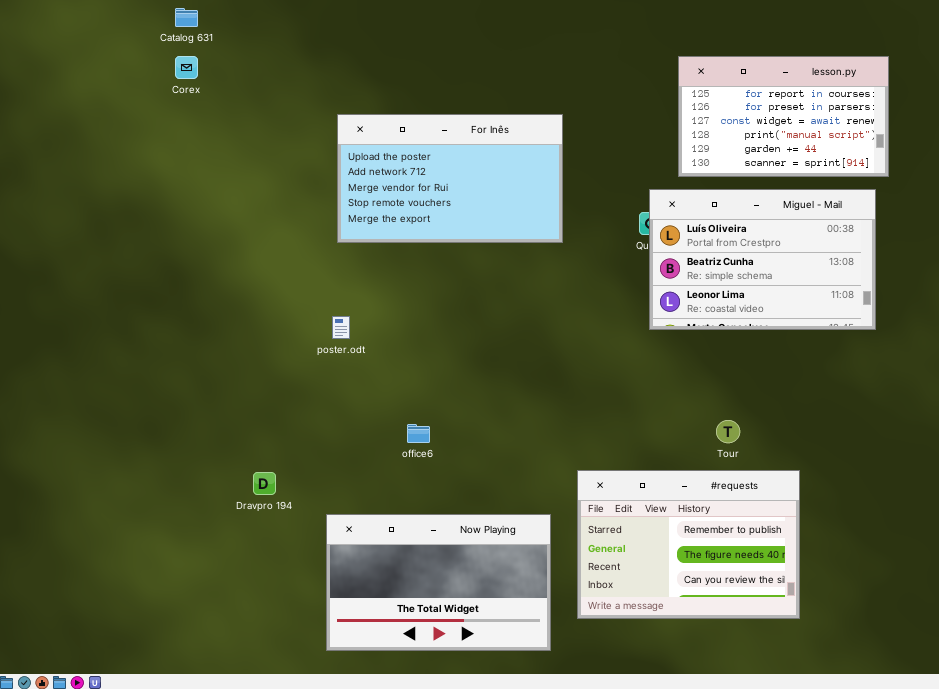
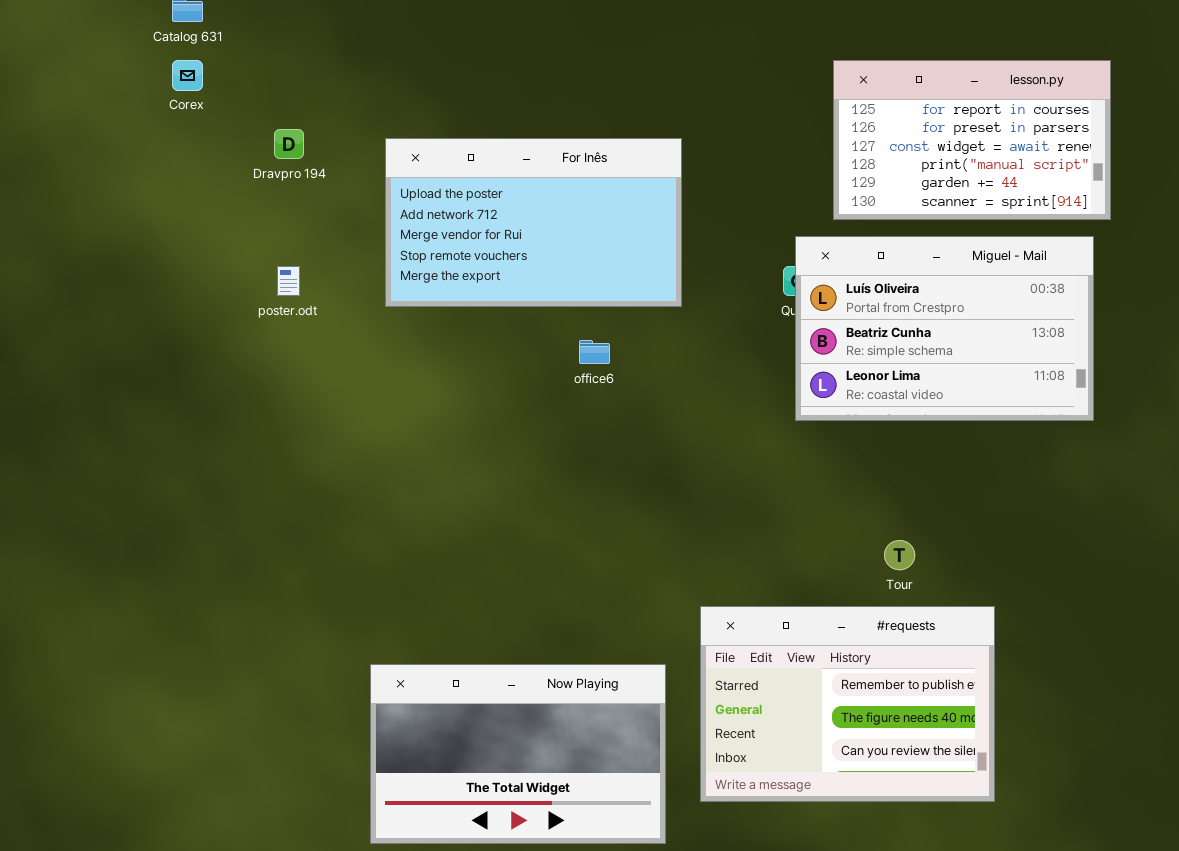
poster.odt: [332,316,350,339] -> [277,266,300,296], moved
office6: [407,424,430,443] -> [579,340,610,364], moved
Dravpro 194: [253,472,276,495] -> [274,129,304,159], moved

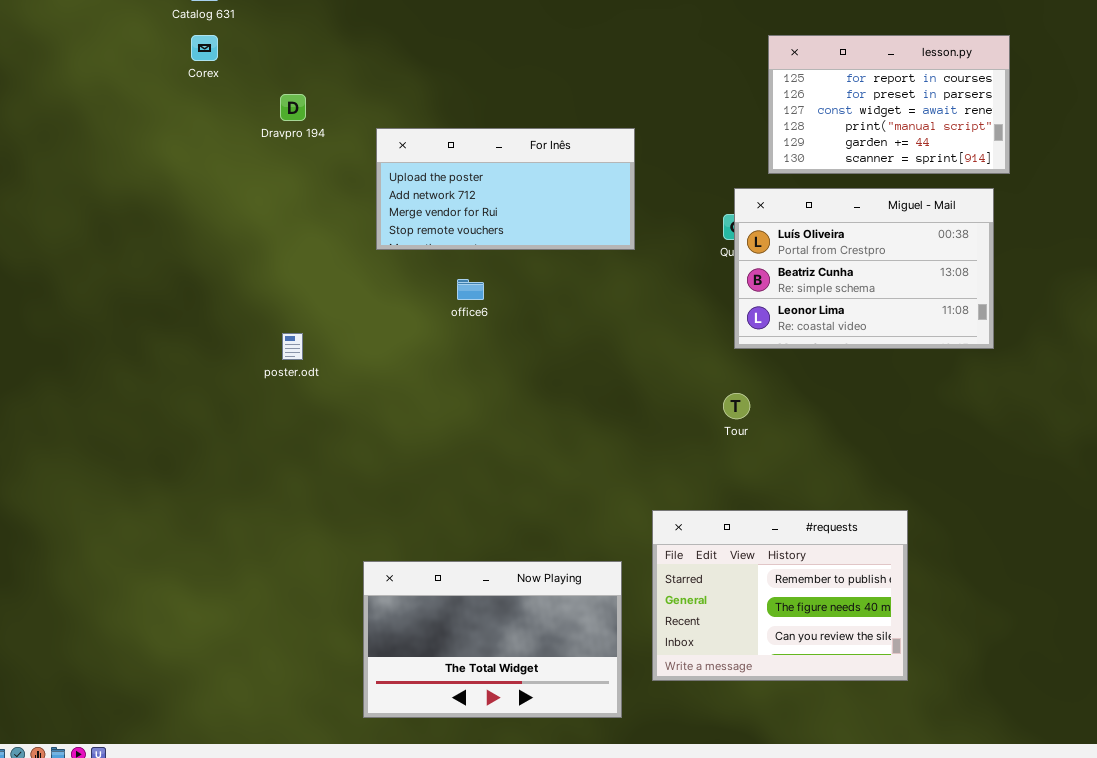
For Inês: [385,138,682,307] -> [376,128,635,250], resized
poster.odt: [277,266,300,296] -> [282,333,303,360], moved
office6: [579,340,610,364] -> [457,279,484,300], moved
Tour: [884,540,915,570] -> [723,393,750,419], moved

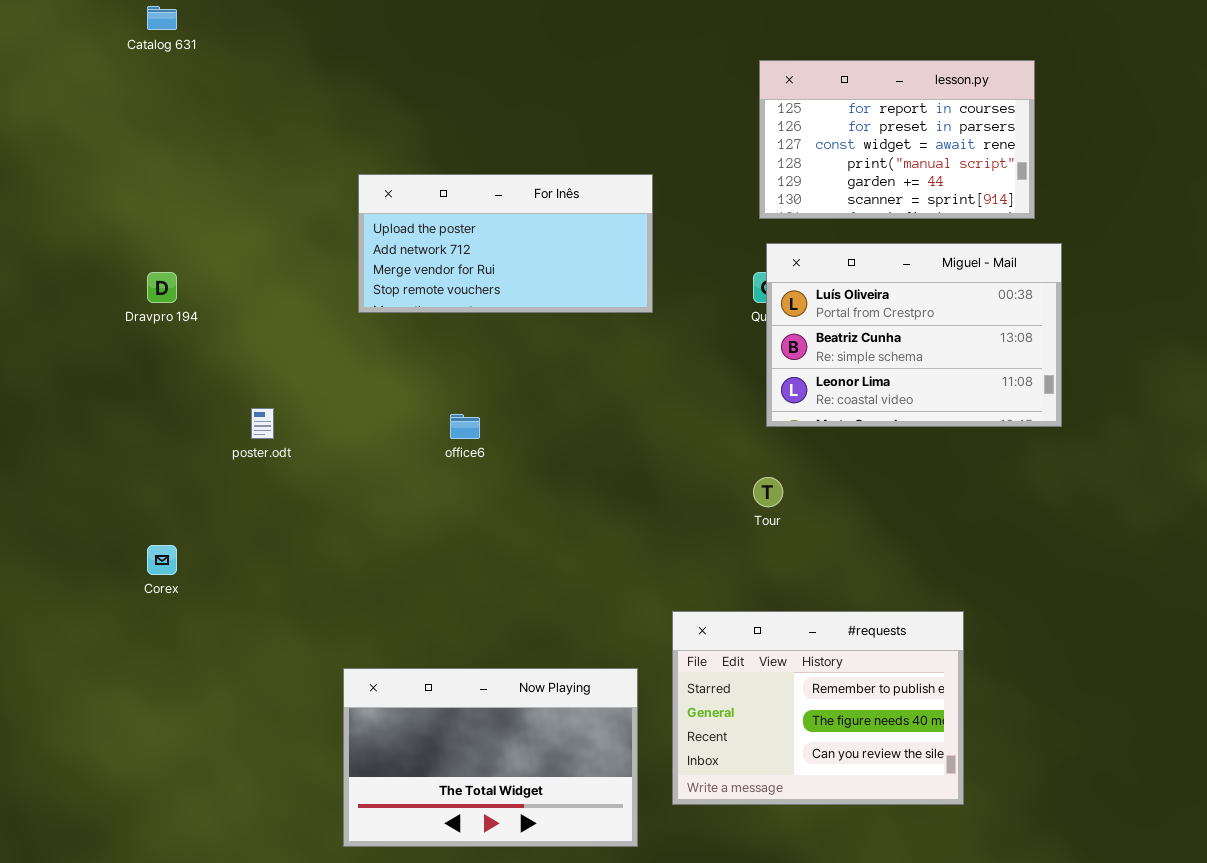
Corex: [191,35,218,61] -> [147,545,177,575], moved
lesson.py: [768,35,1010,174] -> [759,60,1035,219], moved
Dravpro 194: [280,94,306,121] -> [147,272,177,303], moved
office6: [457,279,484,300] -> [450,414,480,439], moved

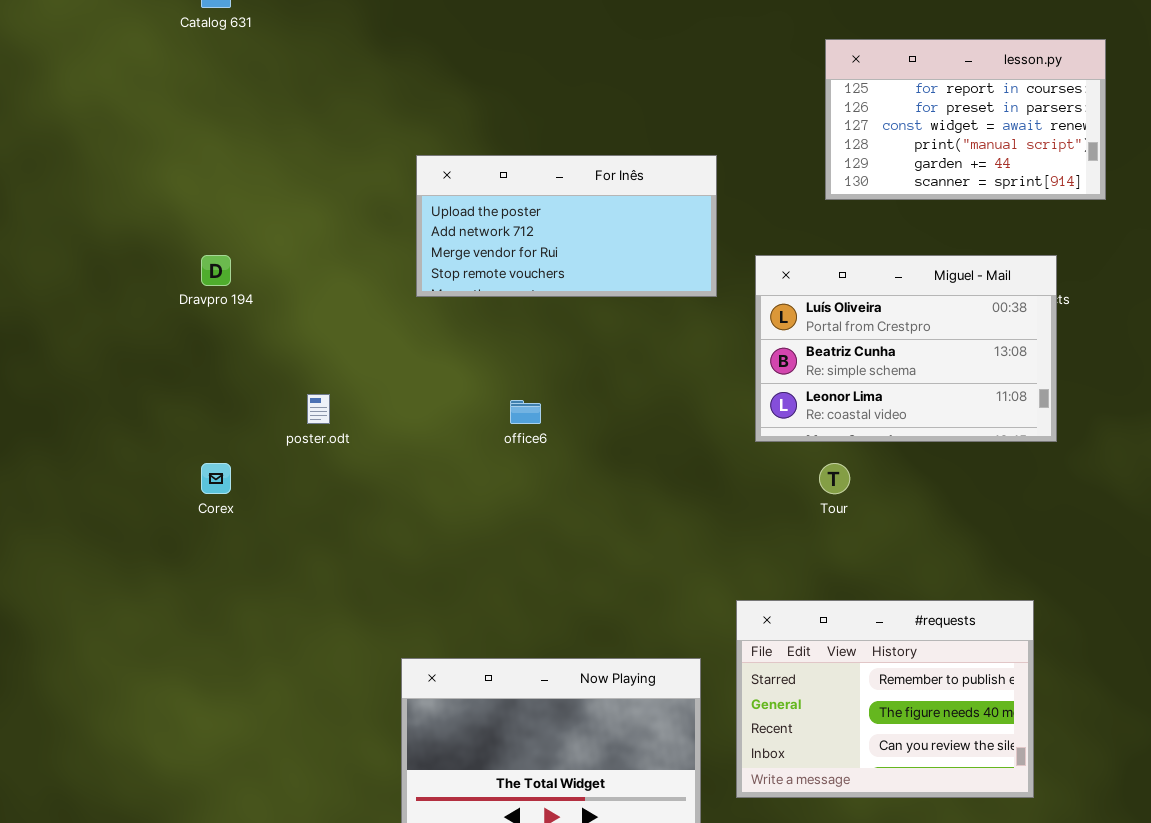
Miguel - Mail: [766,243,1062,427] -> [755,255,1057,442], moved
Corex: [147,545,177,575] -> [201,463,231,494], moved

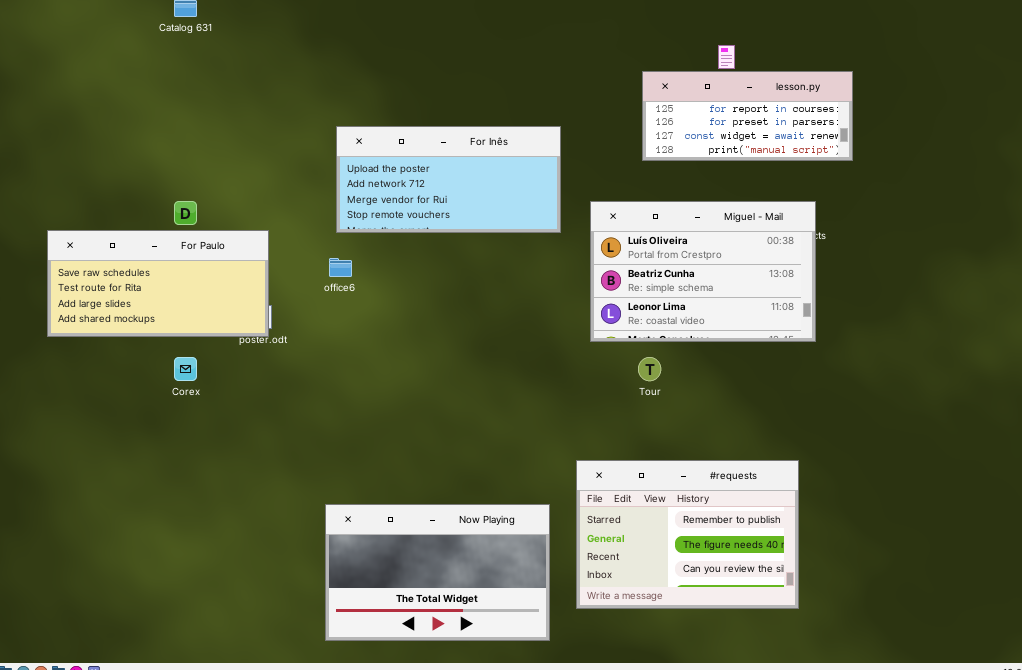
lesson.py: [825,39,1106,200] -> [642,71,853,161], resized
For Paulo: none -> [47,230,269,337], opened
office6: [510,400,541,424] -> [329,258,352,277], moved

